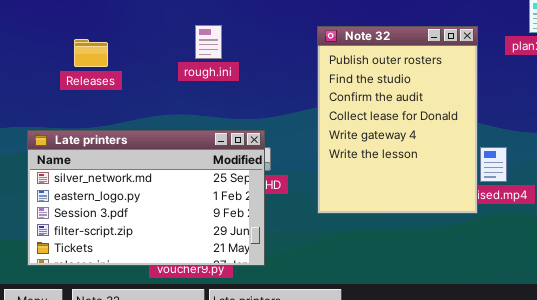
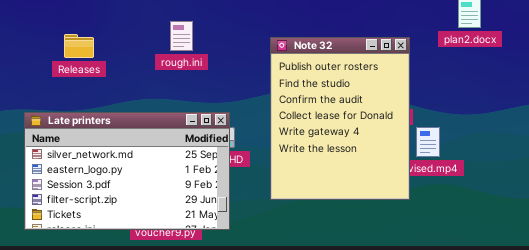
Note 32: [317,26,478,214] -> [270,37,410,200], moved

